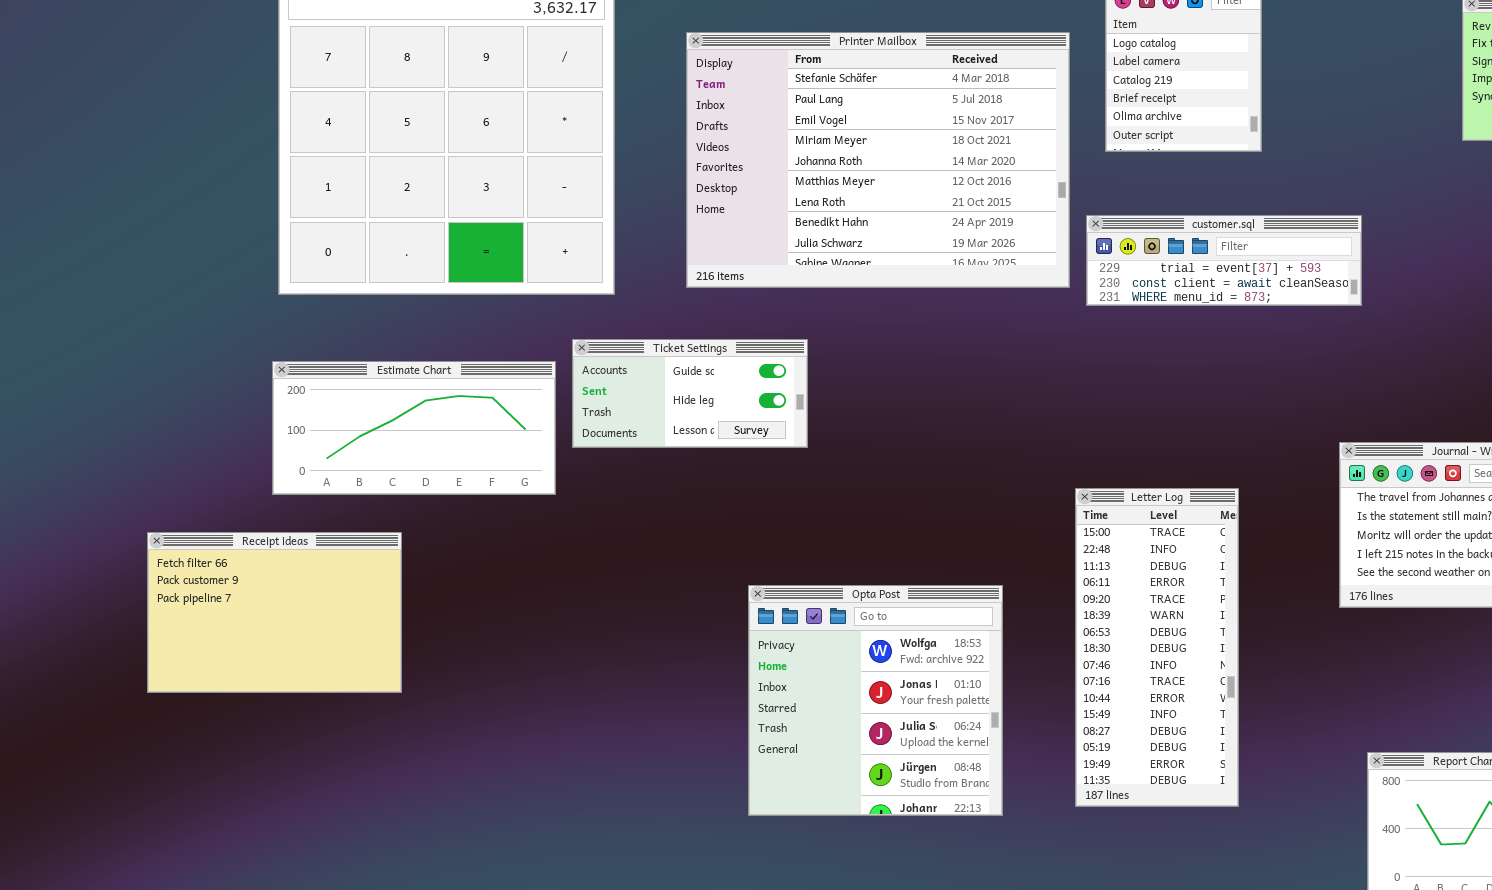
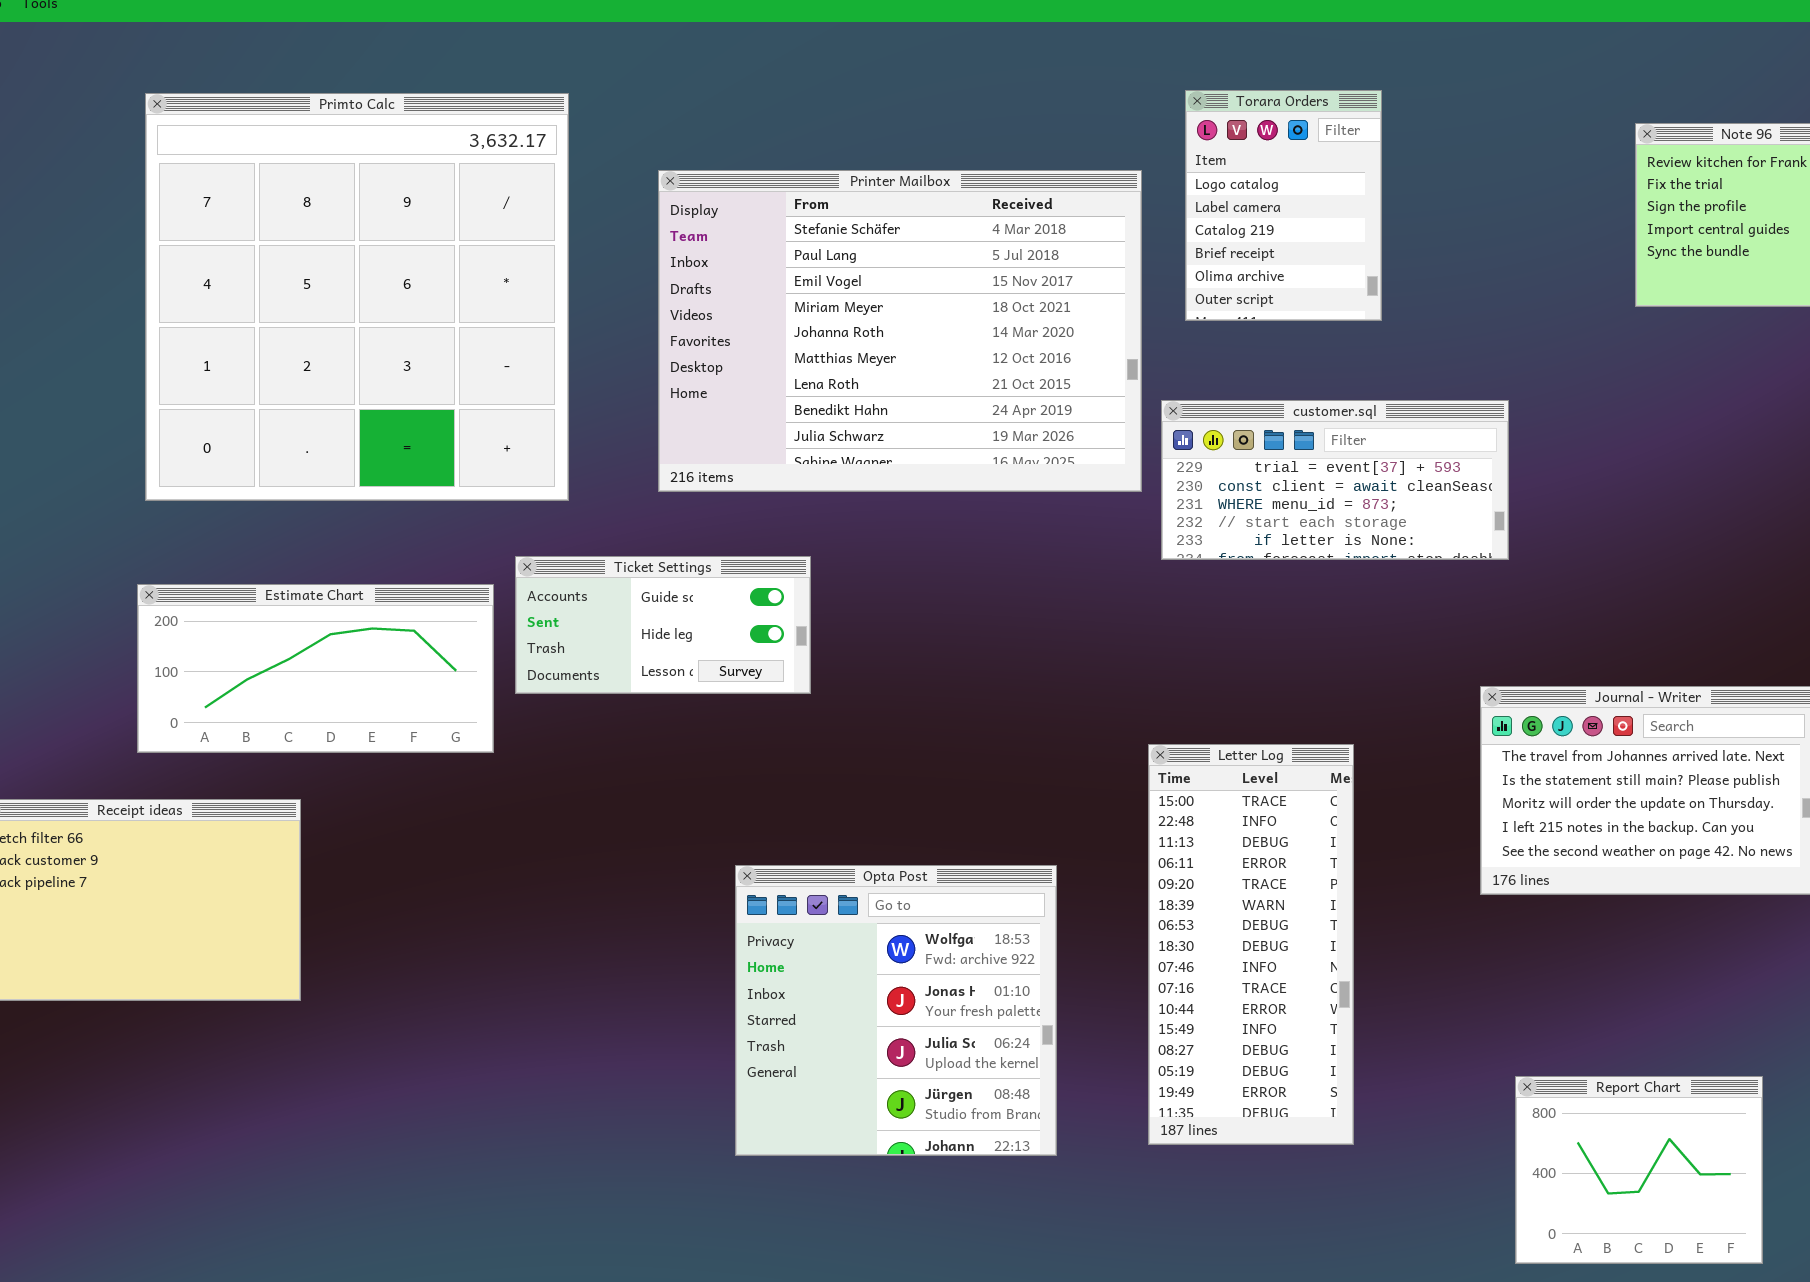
customer.sql: [1086,215,1362,306] -> [1161,400,1509,560], resized

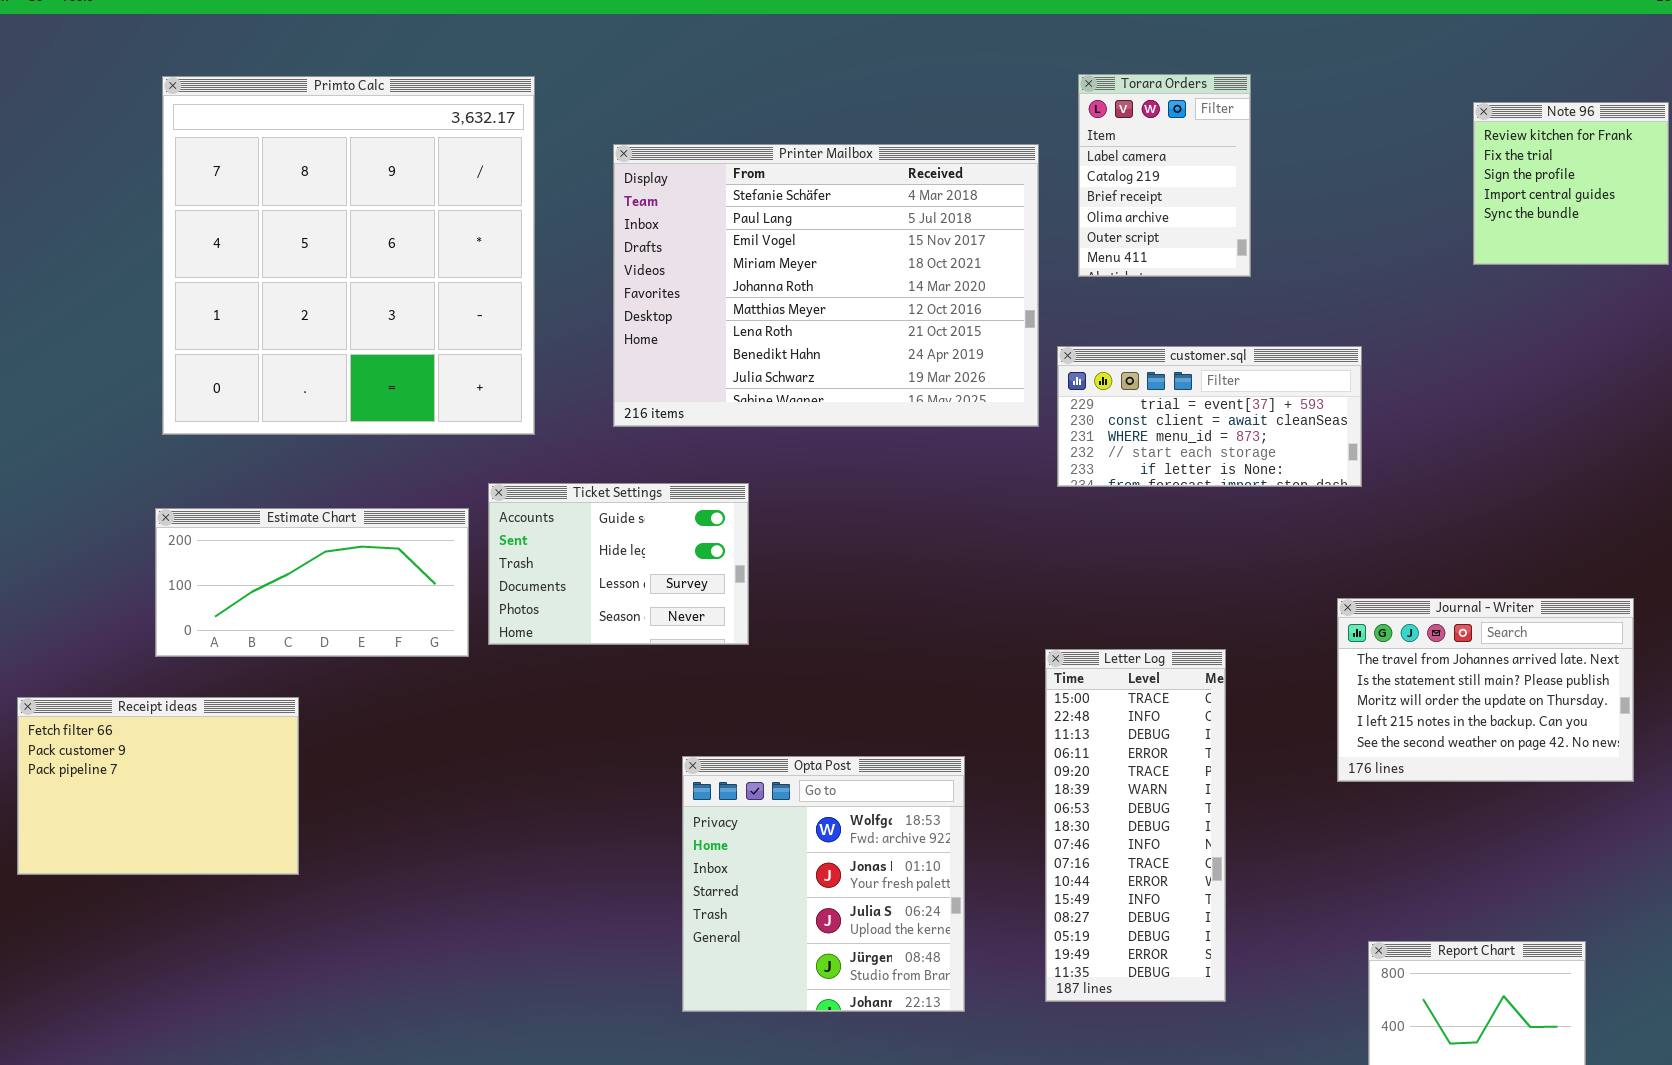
Torara Orders: [1185,90,1382,321] -> [1078,74,1251,277], scrolled down 1 row
Ticket Settings: [515,556,811,694] -> [488,483,749,645], resized

